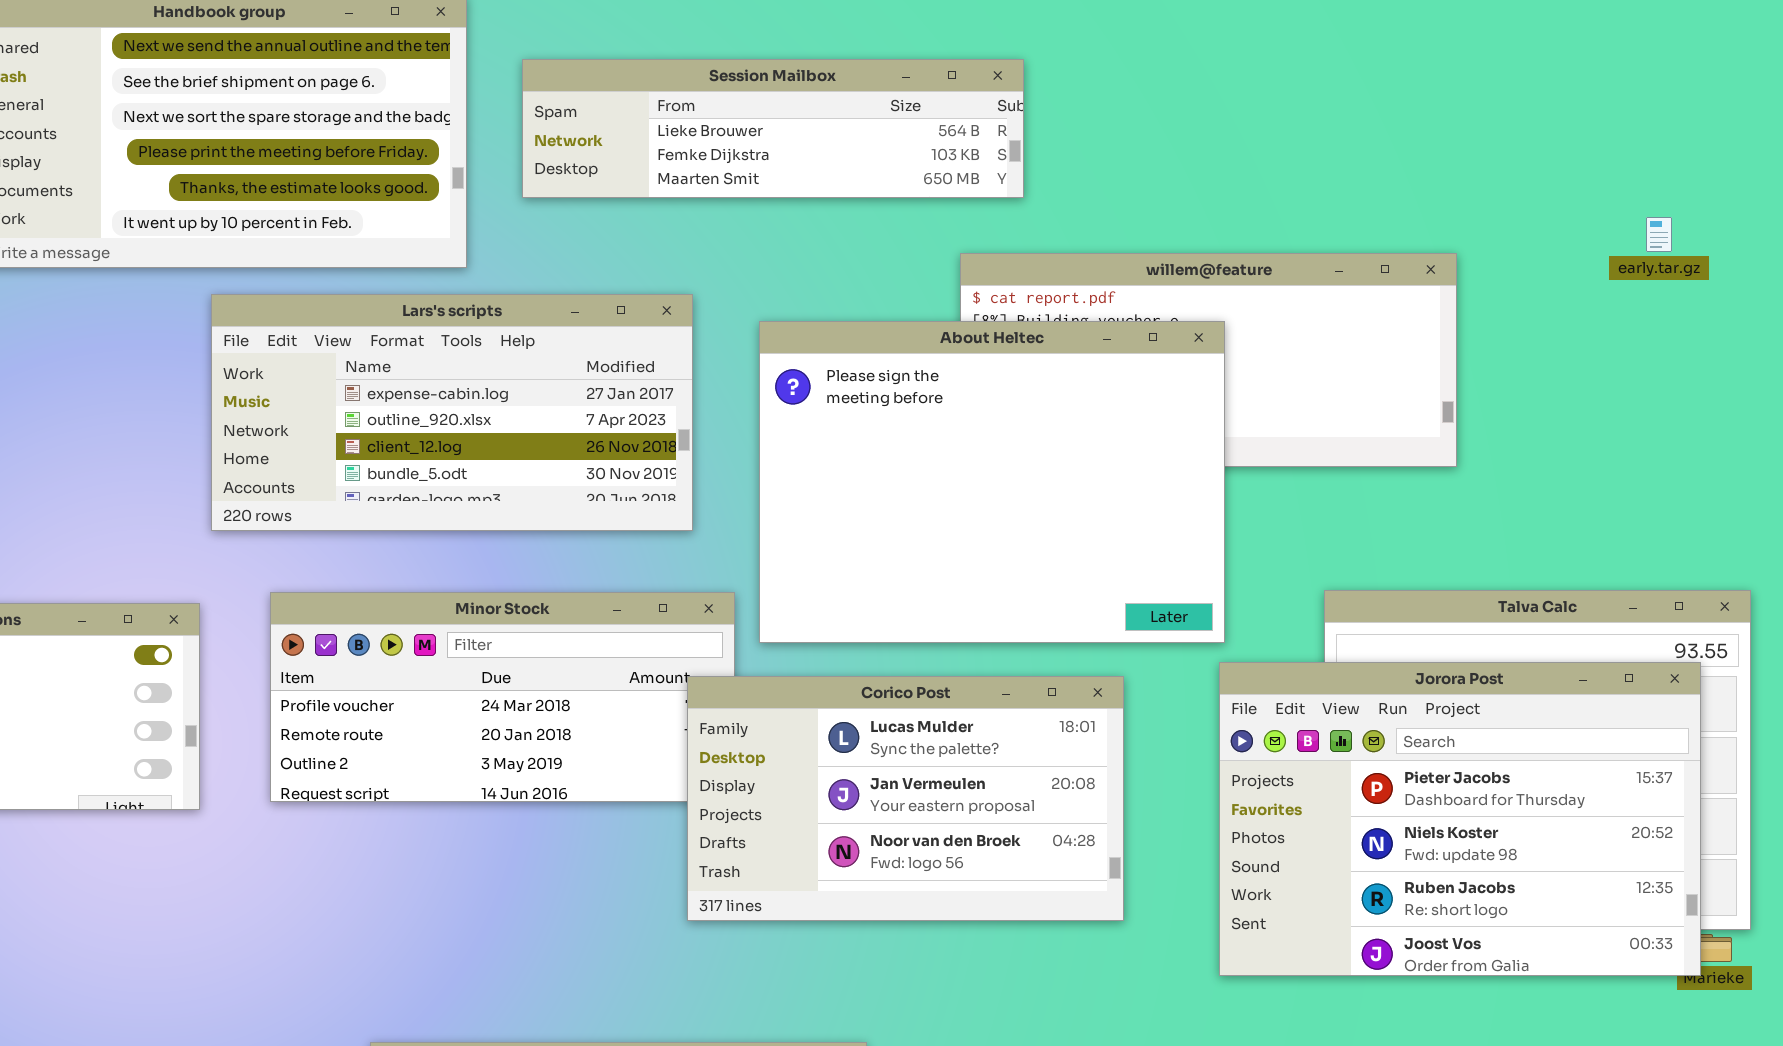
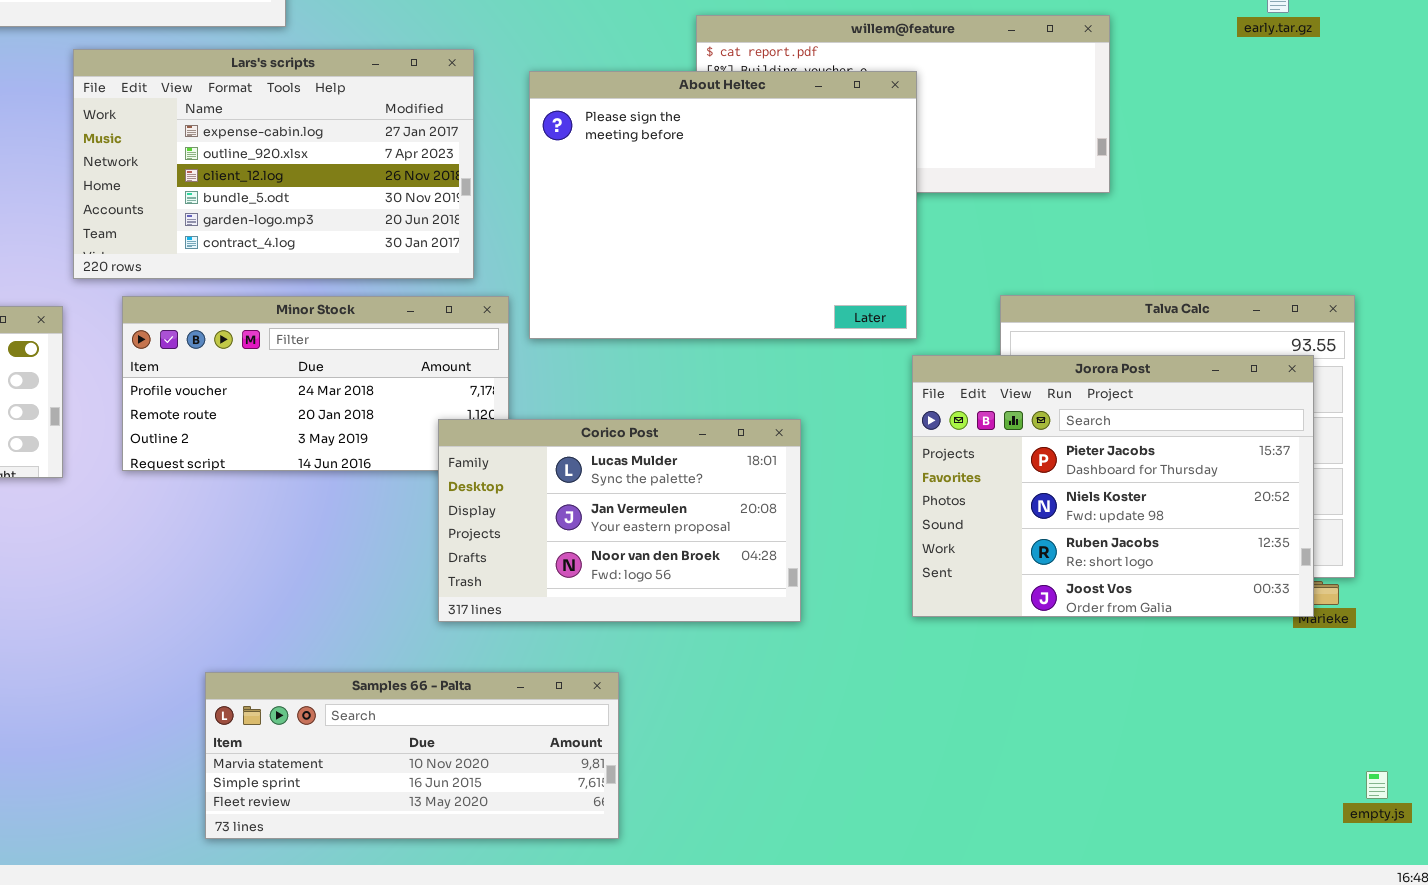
Lars's scripts: [211,294,693,531] -> [73,49,474,279], resized
Corico Post: [687,676,1124,921] -> [438,419,801,622], moved

